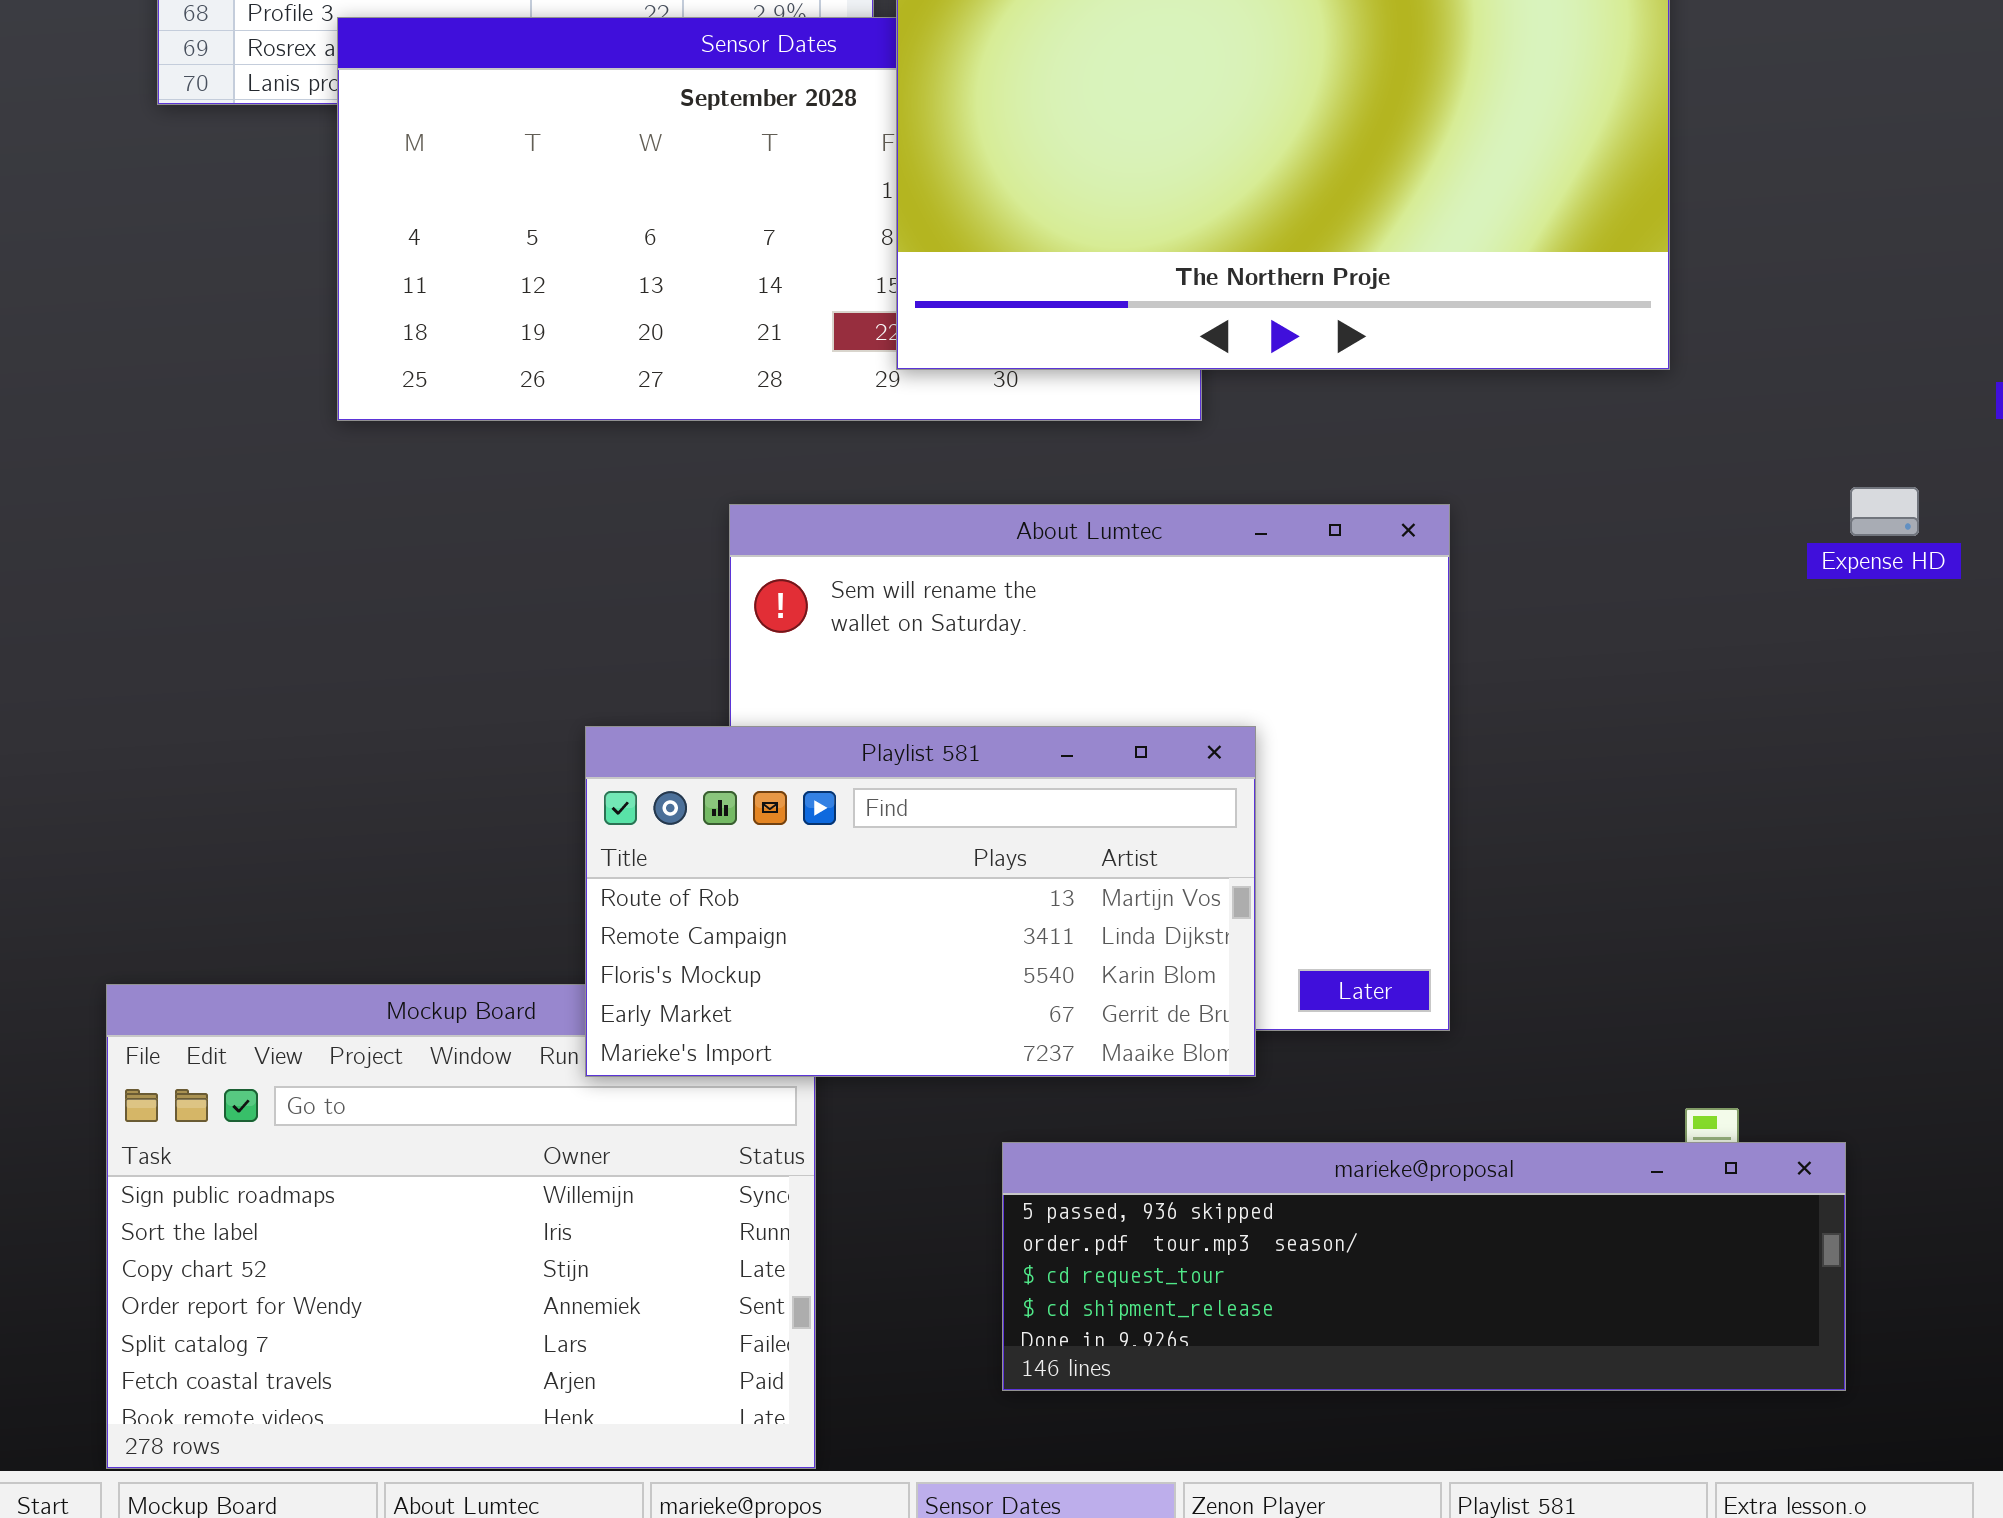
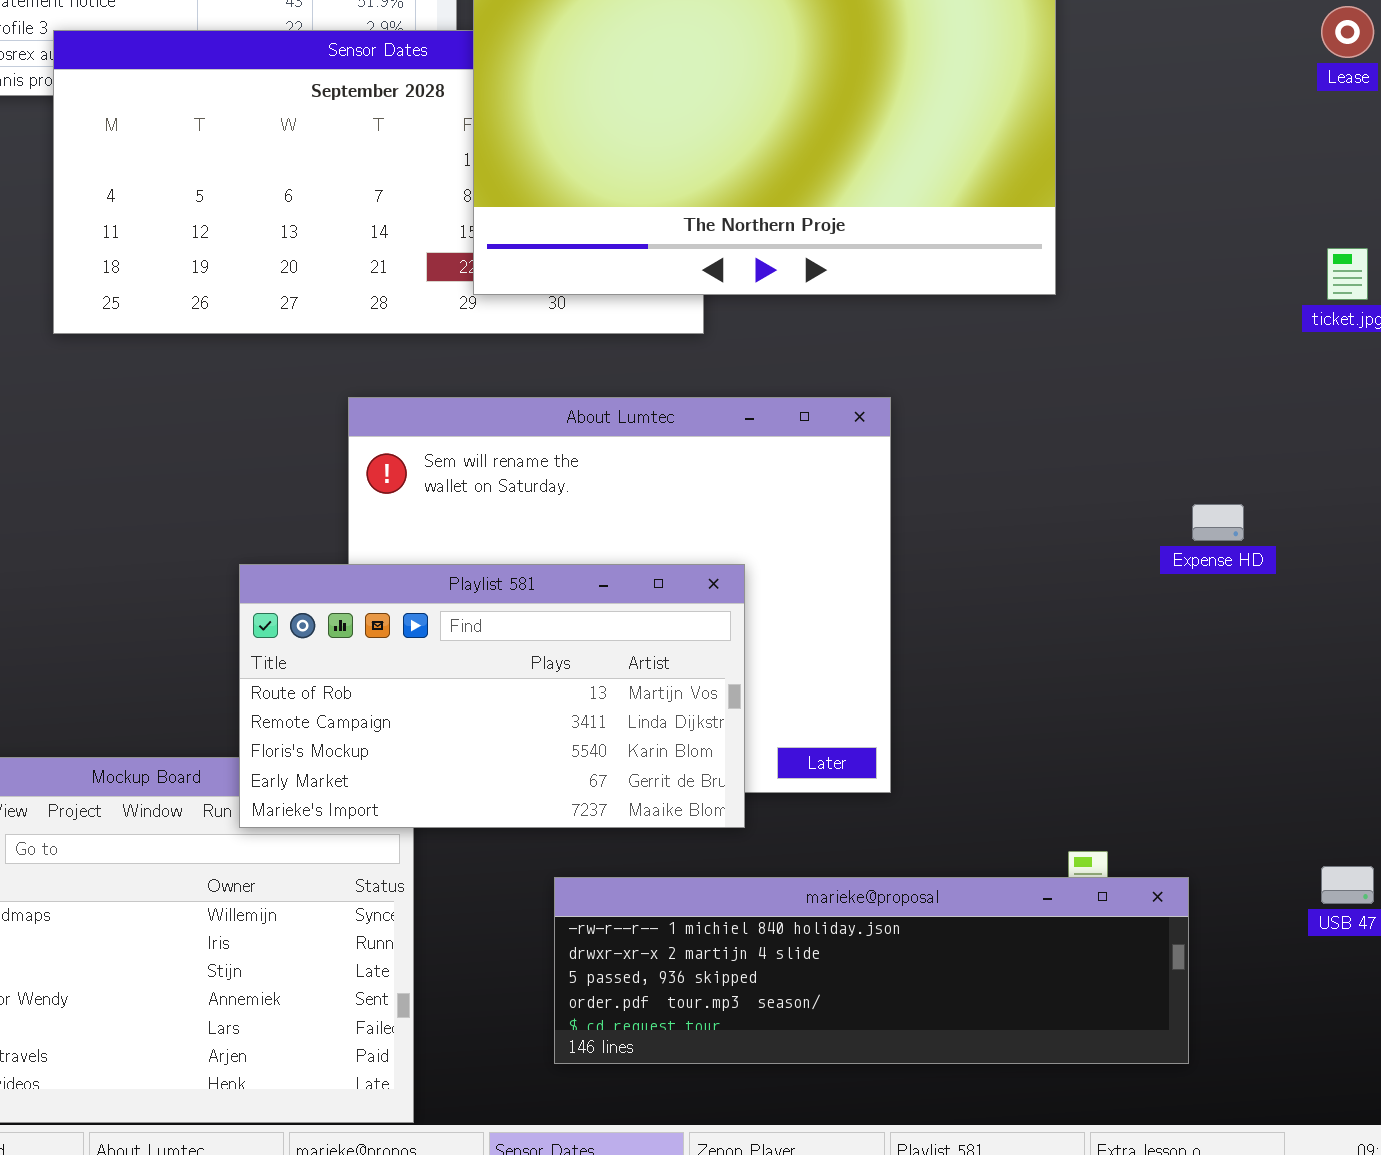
Expense HD: [1850,487,1919,536] -> [1192,504,1244,541], moved
marieke@proposal: [1002,1142,1846,1391] -> [554,877,1189,1064], scrolled up 2 rows

